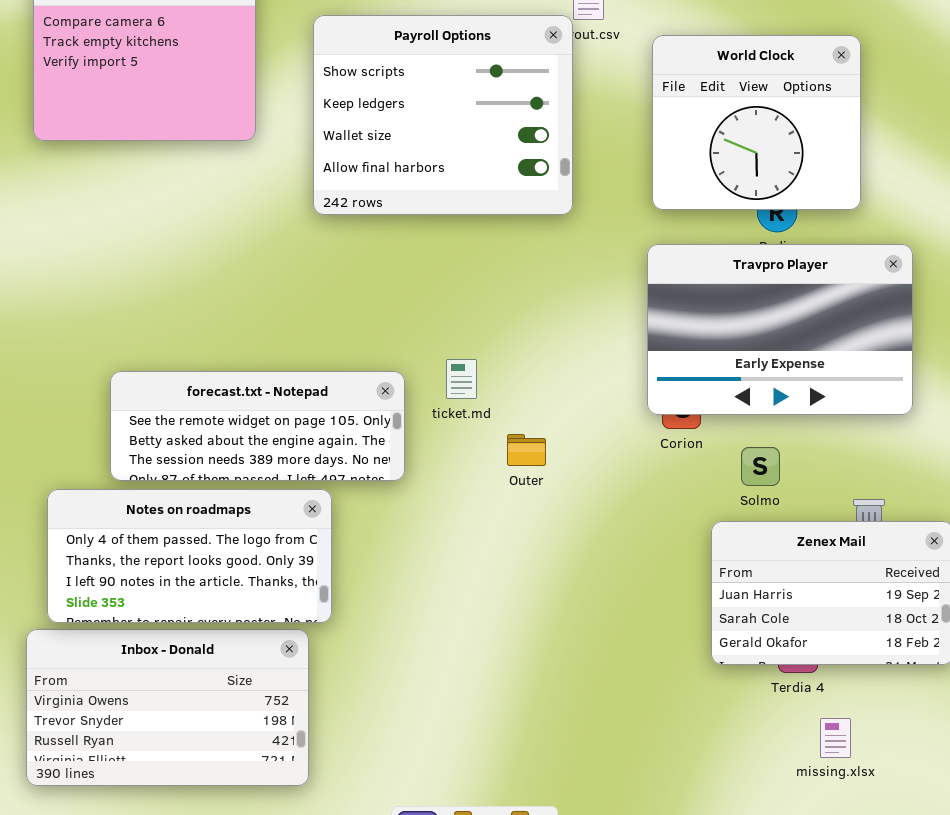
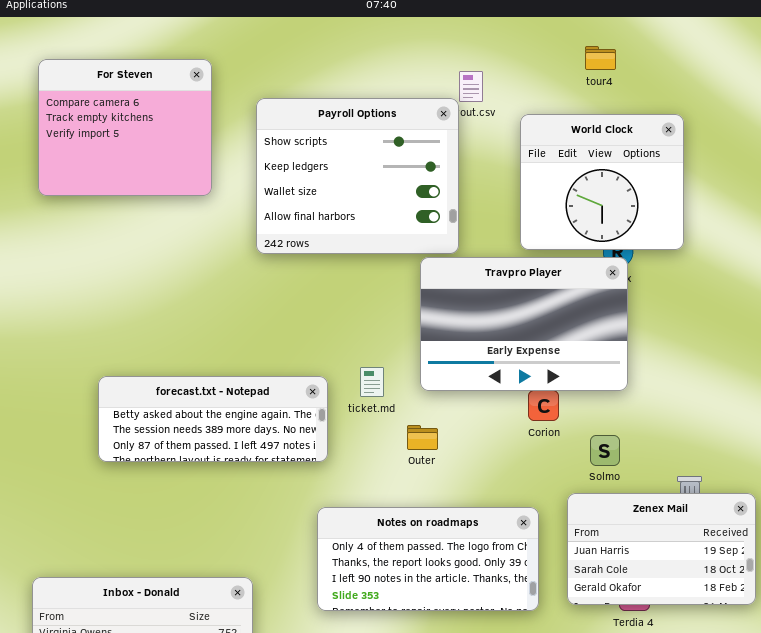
Travpro Player: [647,244,913,415] -> [420,257,628,391], moved
forecast.txt - Notepad: [110,371,405,481] -> [98,376,328,462], scrolled down 1 row
Notes on roadmaps: [47,489,332,623] -> [317,507,539,611], moved

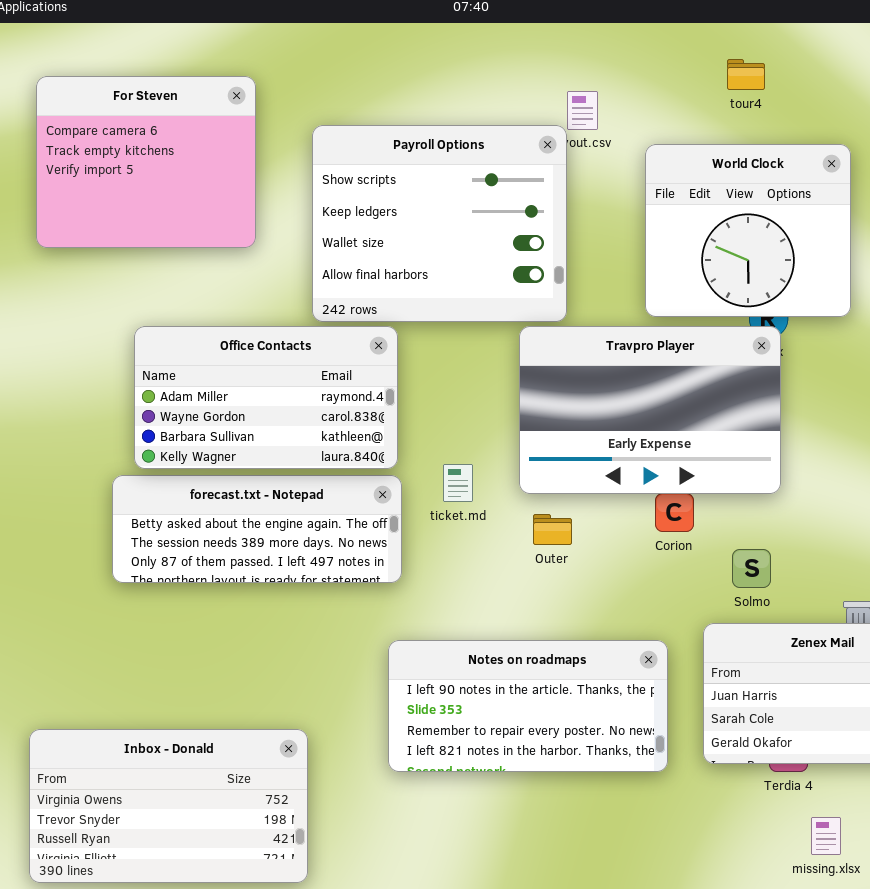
Office Contacts: none -> [134,326,398,469], opened
Outer: [407,425,438,450] -> [533,514,572,545], moved
Notes on roadmaps: [317,507,539,611] -> [388,640,668,772], scrolled down 2 rows

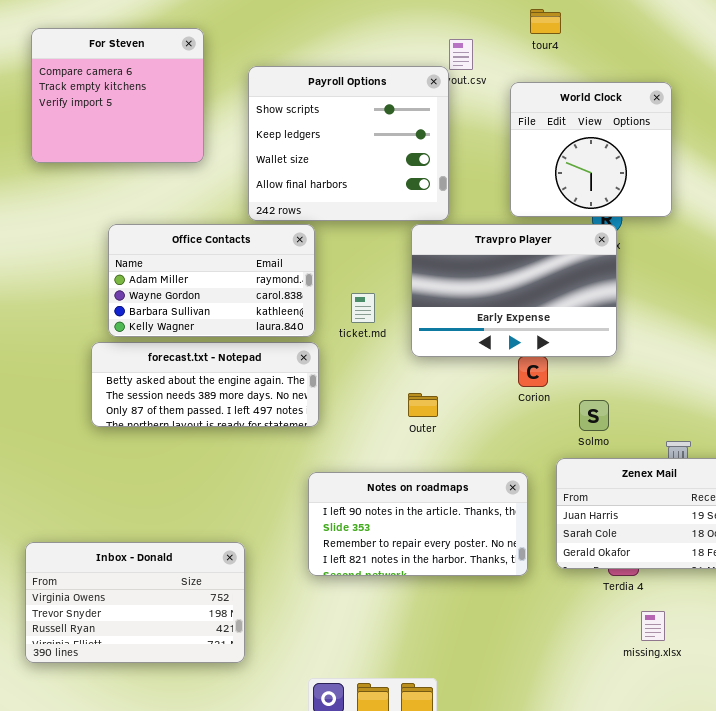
tour4: [727,59,765,90] -> [530,9,561,34], moved
ticket.md: [443,464,473,502] -> [351,293,375,323], moved
Outer: [533,514,572,545] -> [408,393,438,417], moved

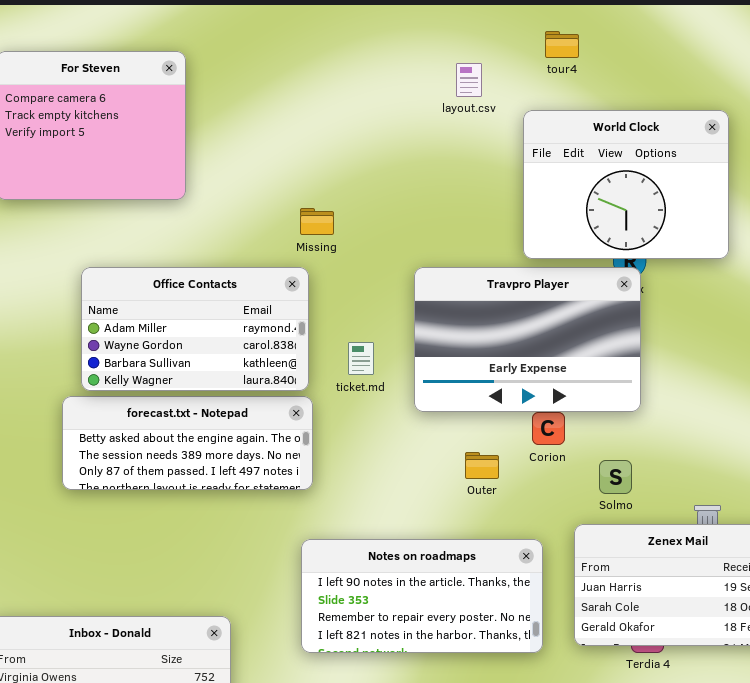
Payroll Options: [248,66,449,221] -> none, closed
World Clock: [510,82,672,217] -> [523,110,729,259], resized
Outer: [408,393,438,417] -> [465,452,499,479], moved

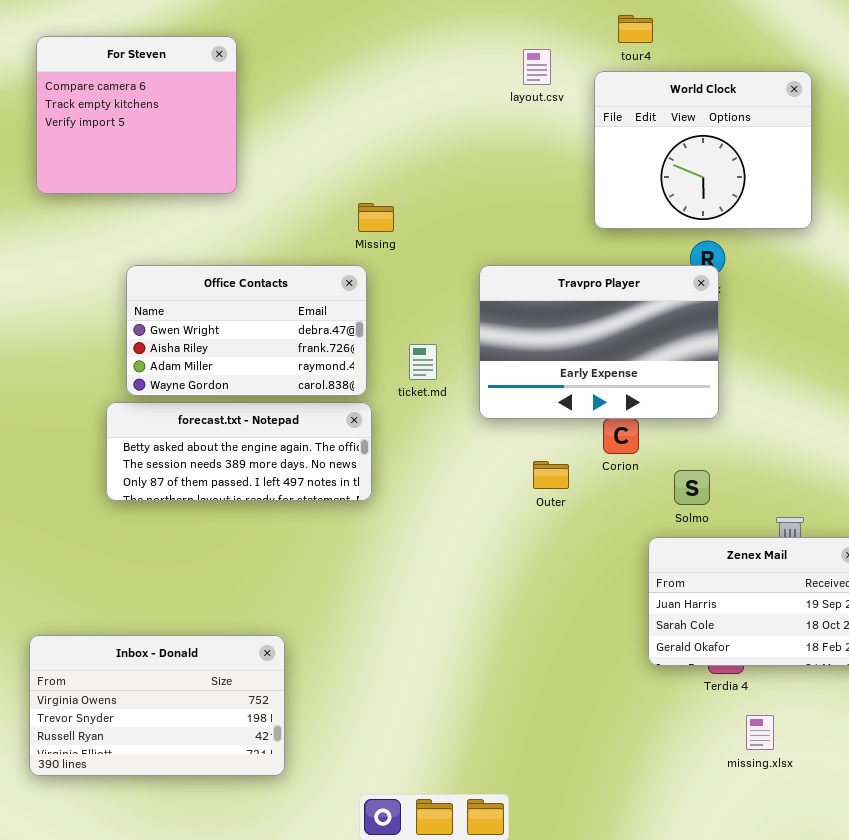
World Clock: [523,110,729,259] -> [594,71,812,229], moved
Office Contacts: [81,267,309,391] -> [126,265,367,396], scrolled up 2 rows
Notes on roadmaps: [301,539,543,653] -> none, closed

